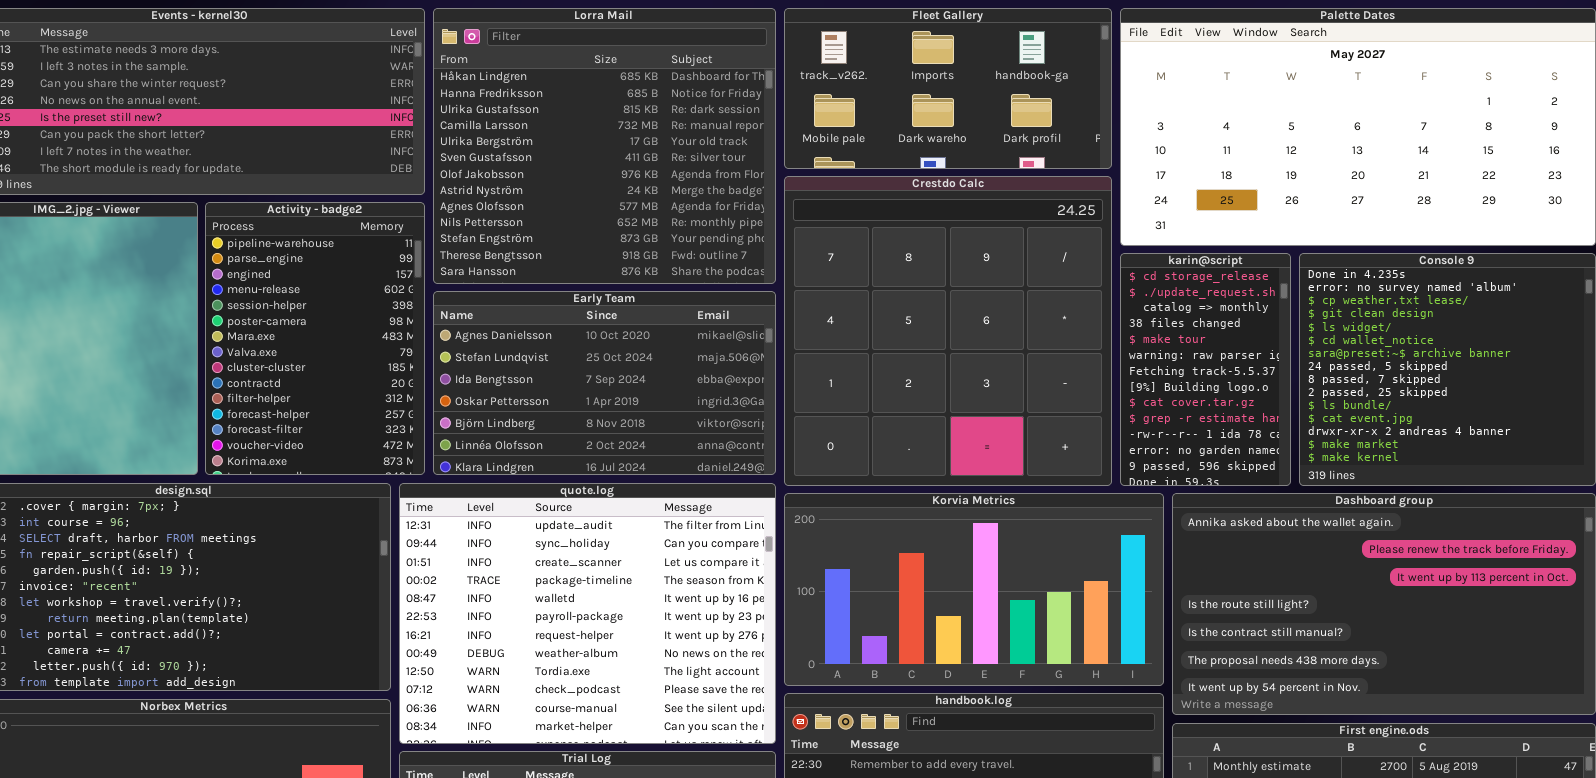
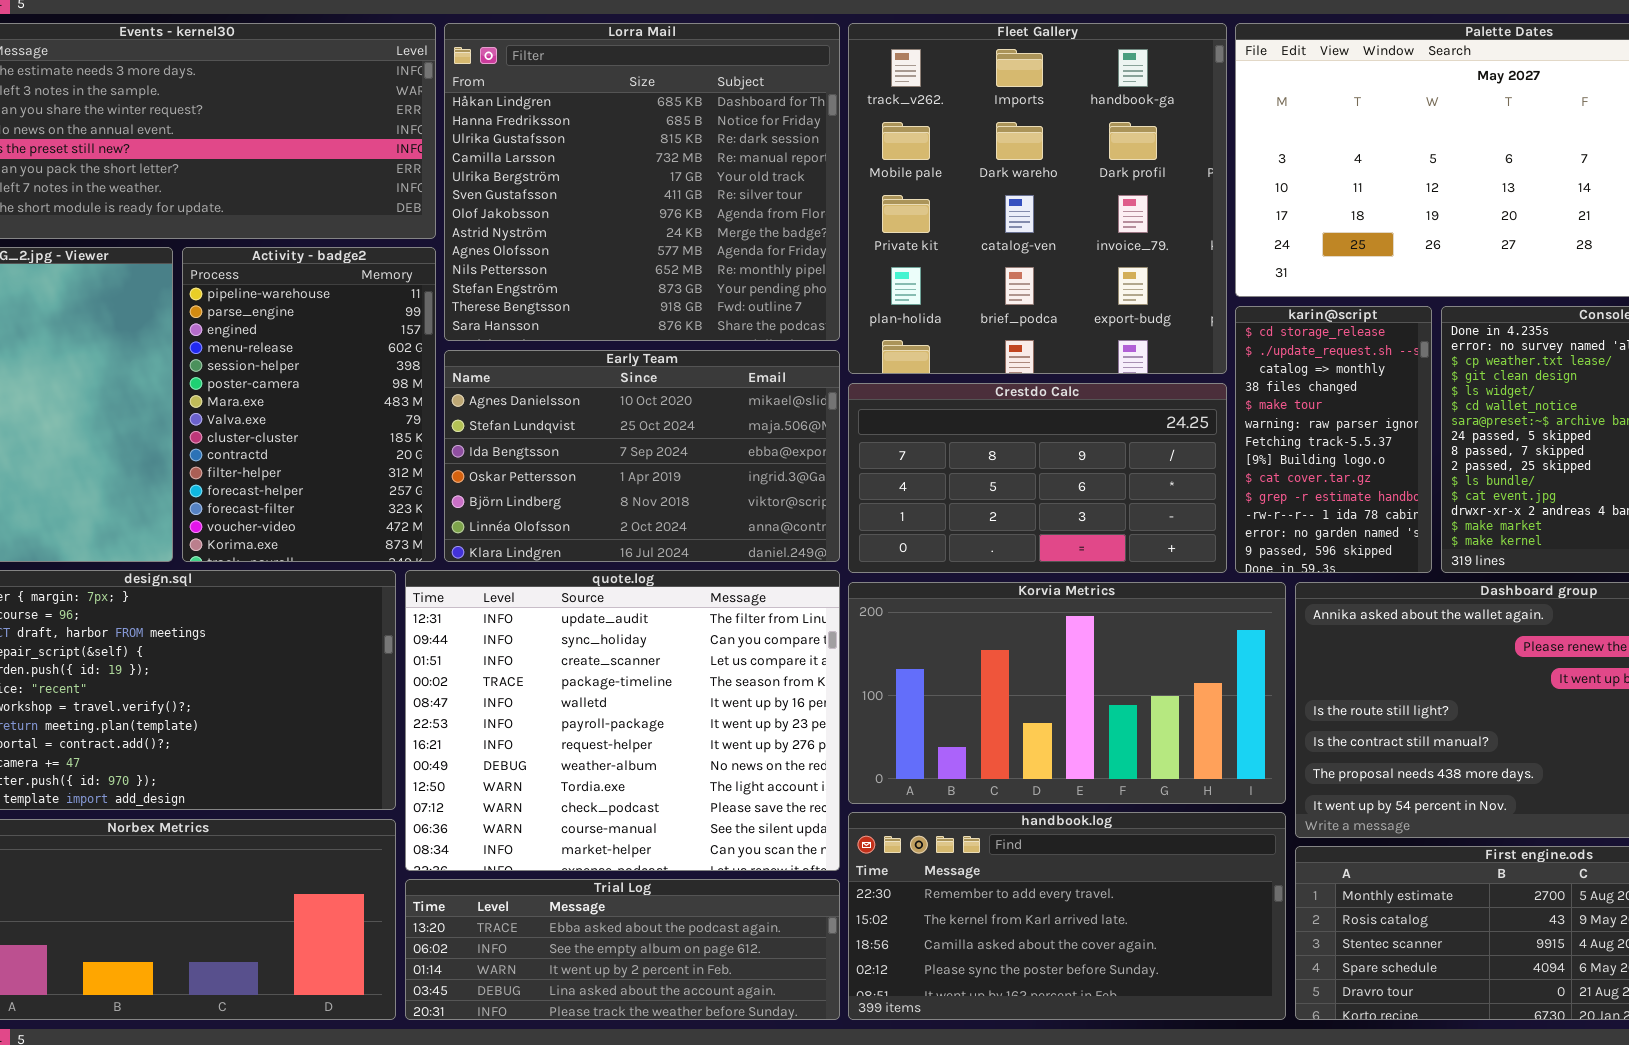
Fleet Gallery: [784,8,1112,169] -> [848,23,1227,374], resized
Crestdo Calc: [784,176,1112,486] -> [848,383,1227,573], resized

